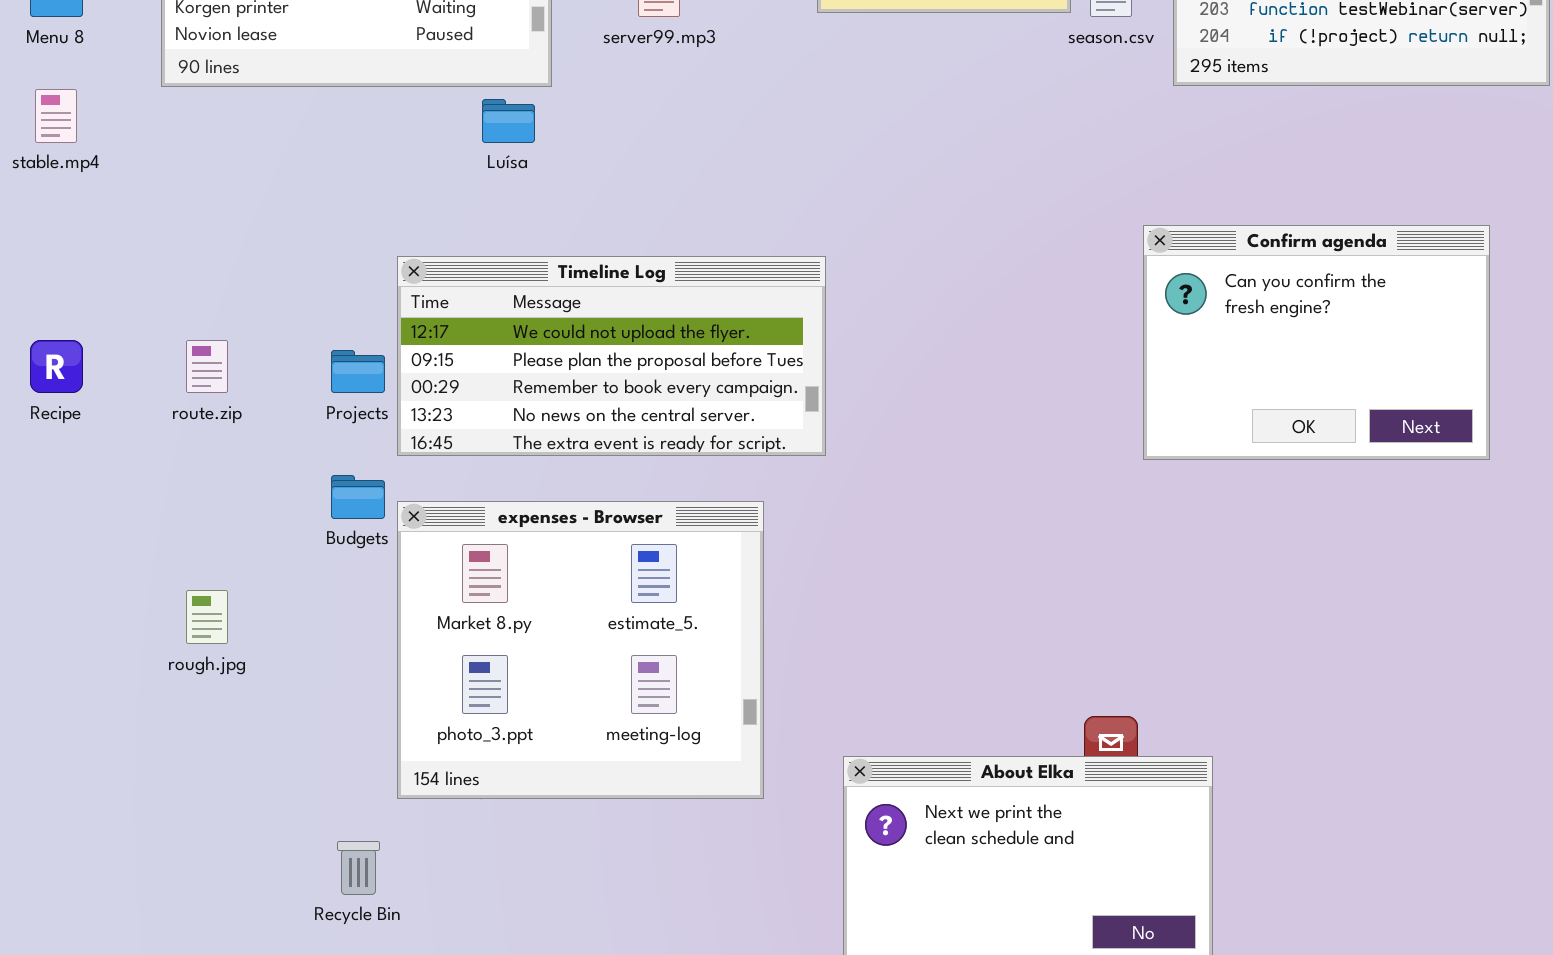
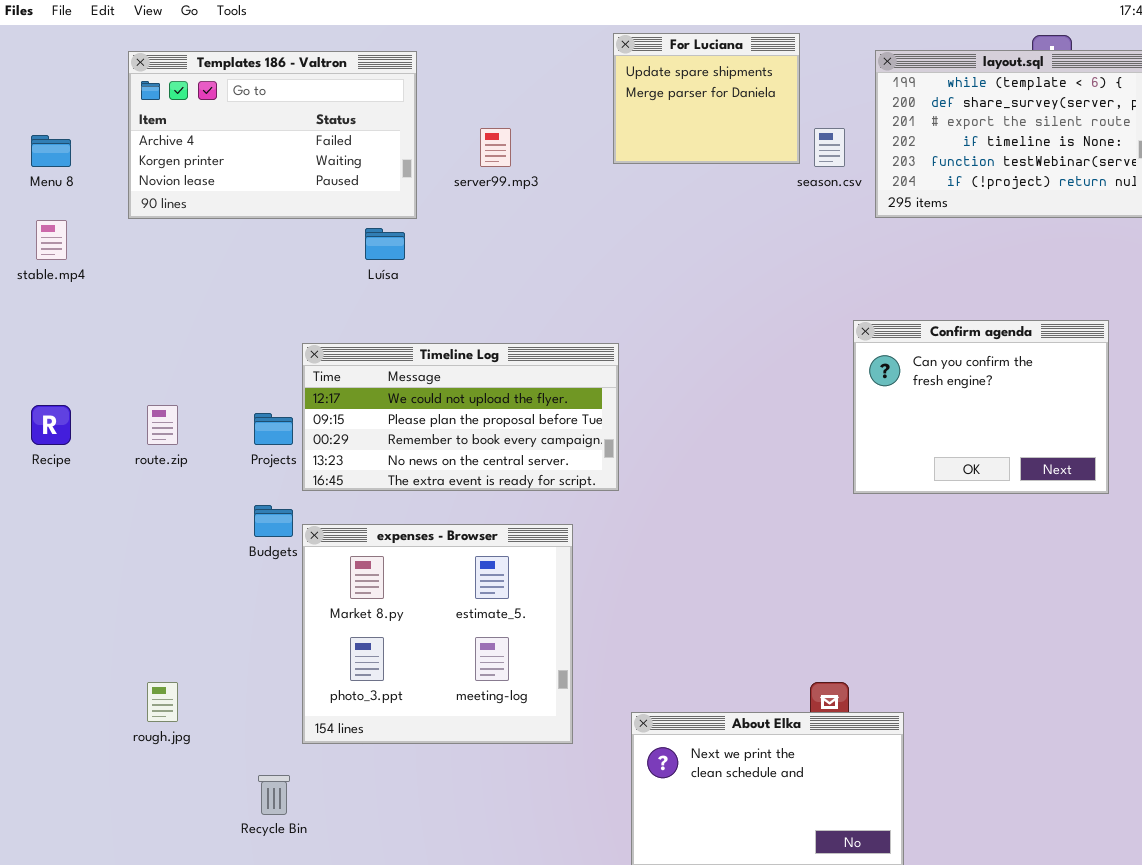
rough.jpg: [186,590,228,644] -> [147,682,178,722], moved

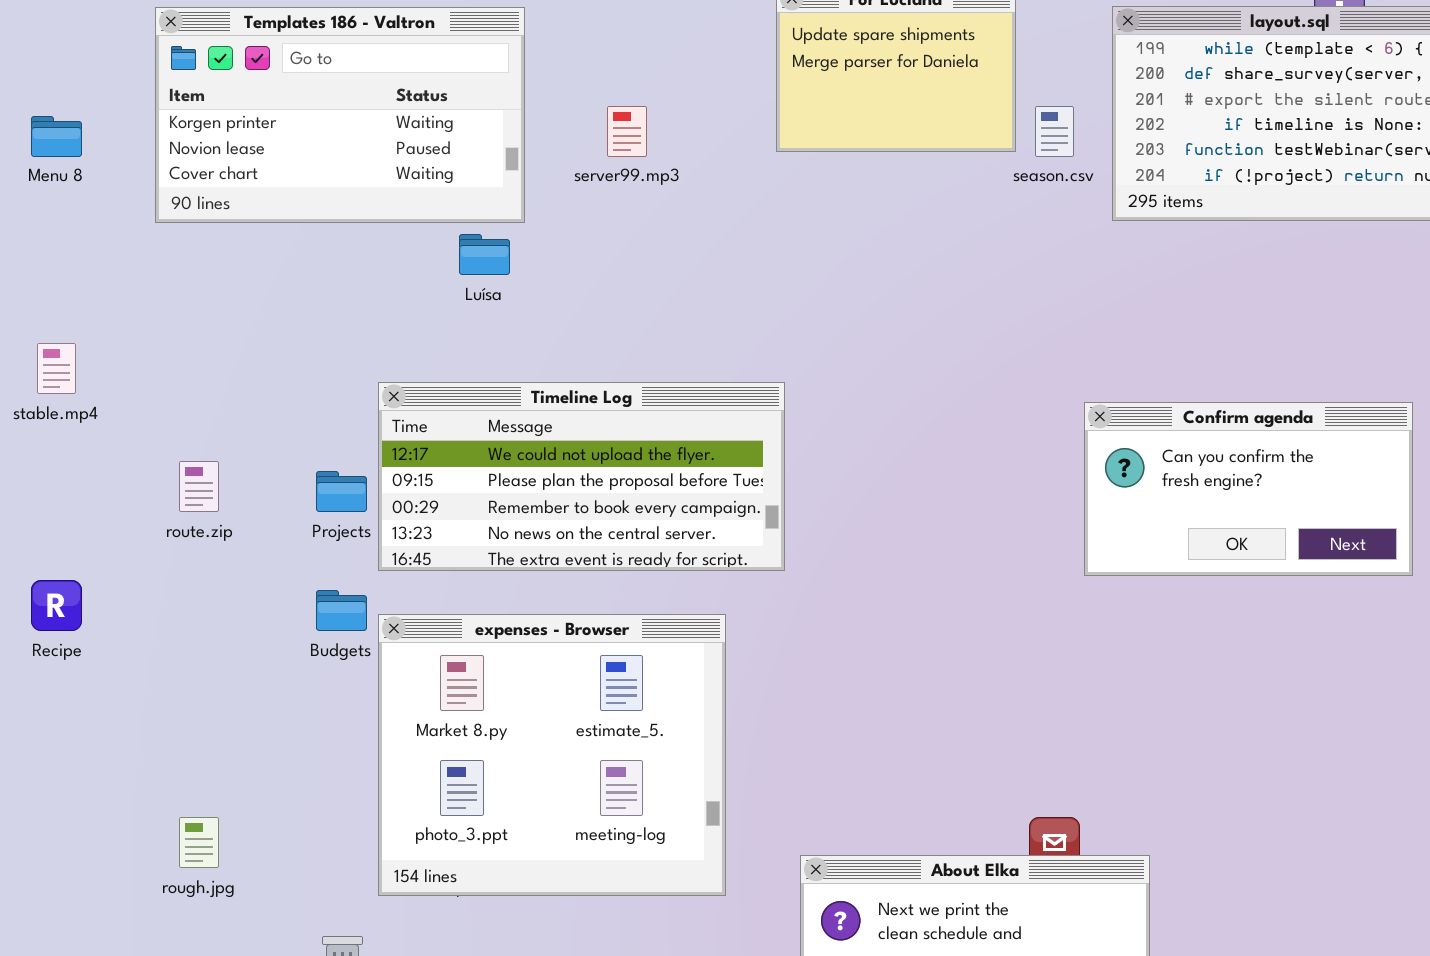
Templates 186 - Valtron: [128,51,417,219] -> [155,7,525,223], scrolled down 1 row
stable.mp4: [36,220,67,260] -> [37,343,76,394], moved
Confirm agenda: [853,320,1109,494] -> [1084,402,1413,576], resized
Recipe: [31,405,71,445] -> [31,580,82,631], moved

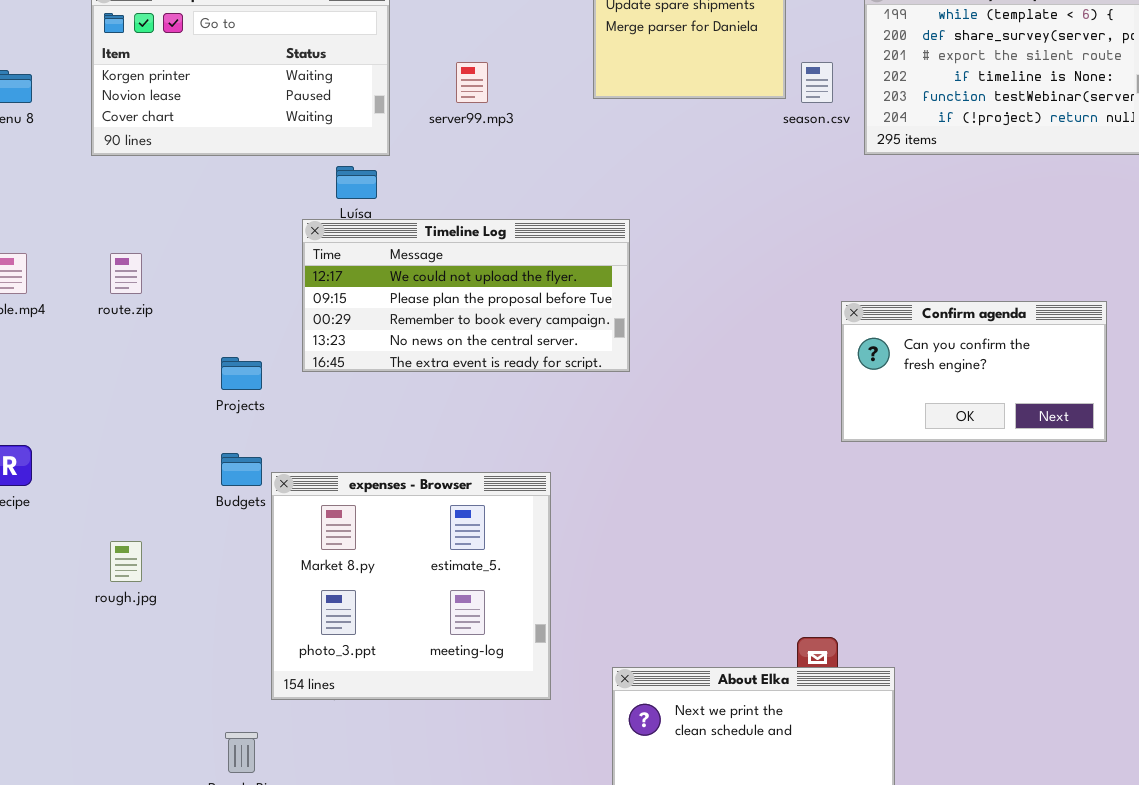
Timeline Log: [378,382,785,571] -> [302,219,630,372], moved
route.zip: [179,461,219,512] -> [110,253,142,294], moved
rough.jpg: [179,817,219,868] -> [110,541,142,582], moved

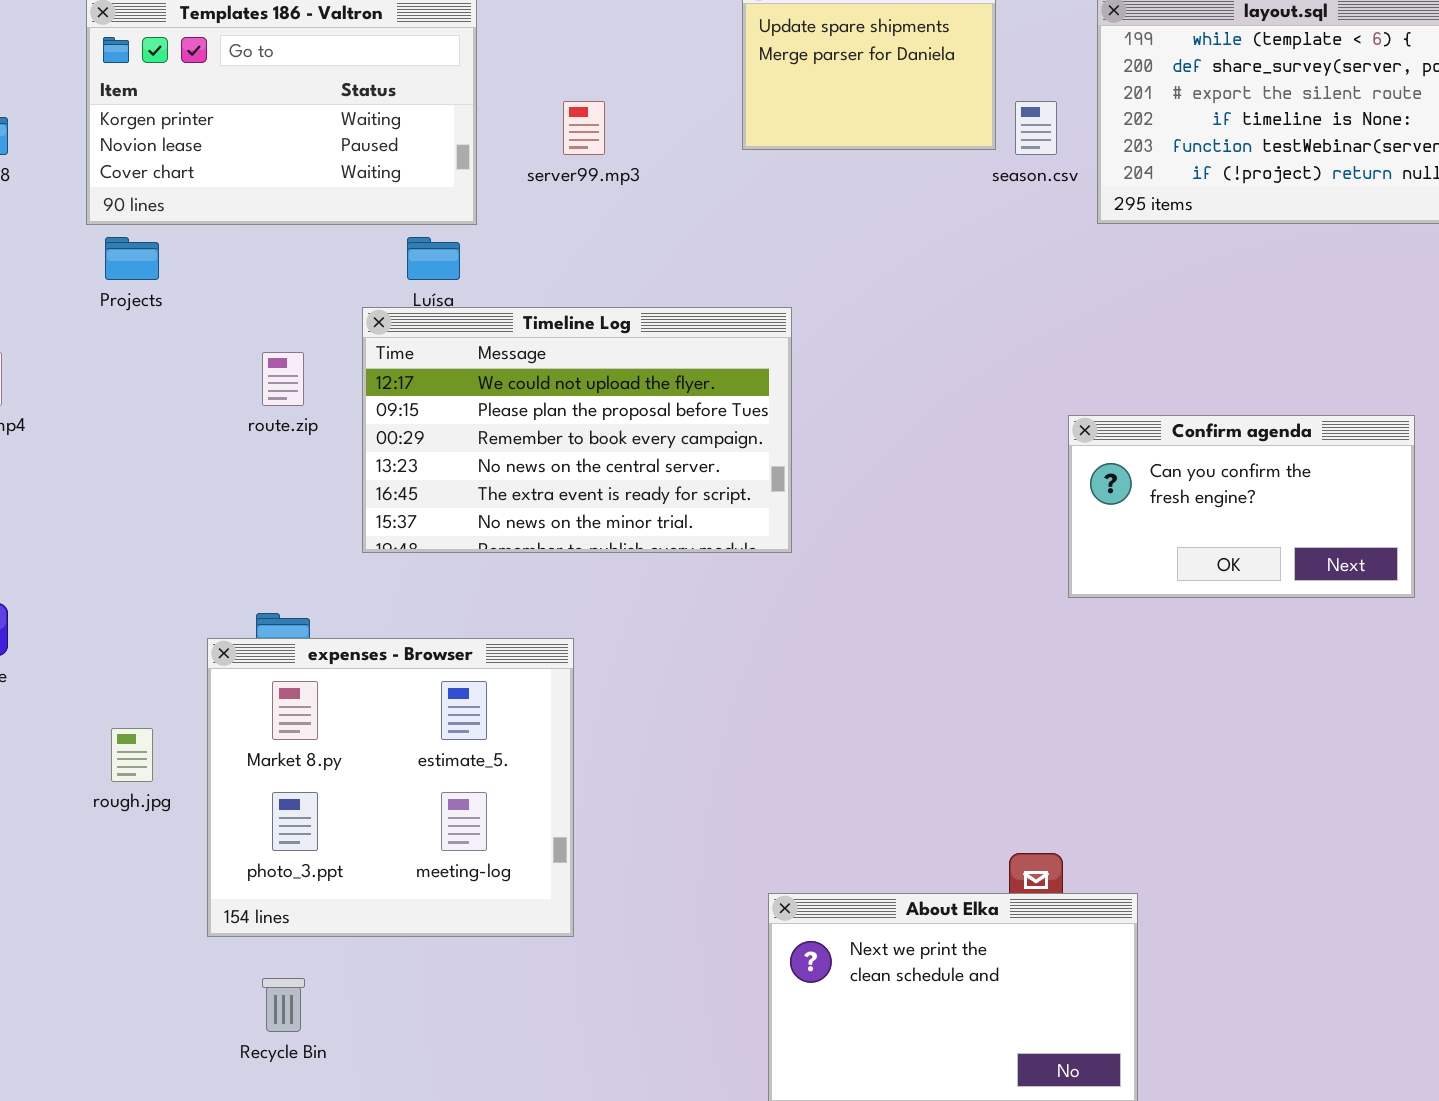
Timeline Log: [302,219,630,372] -> [362,307,792,553], resized
route.zip: [110,253,142,294] -> [262,352,304,406], moved
Projects: [221,357,262,390] -> [105,237,159,280], moved
expenses - Browser: [271,472,551,700] -> [207,638,574,937], moved

